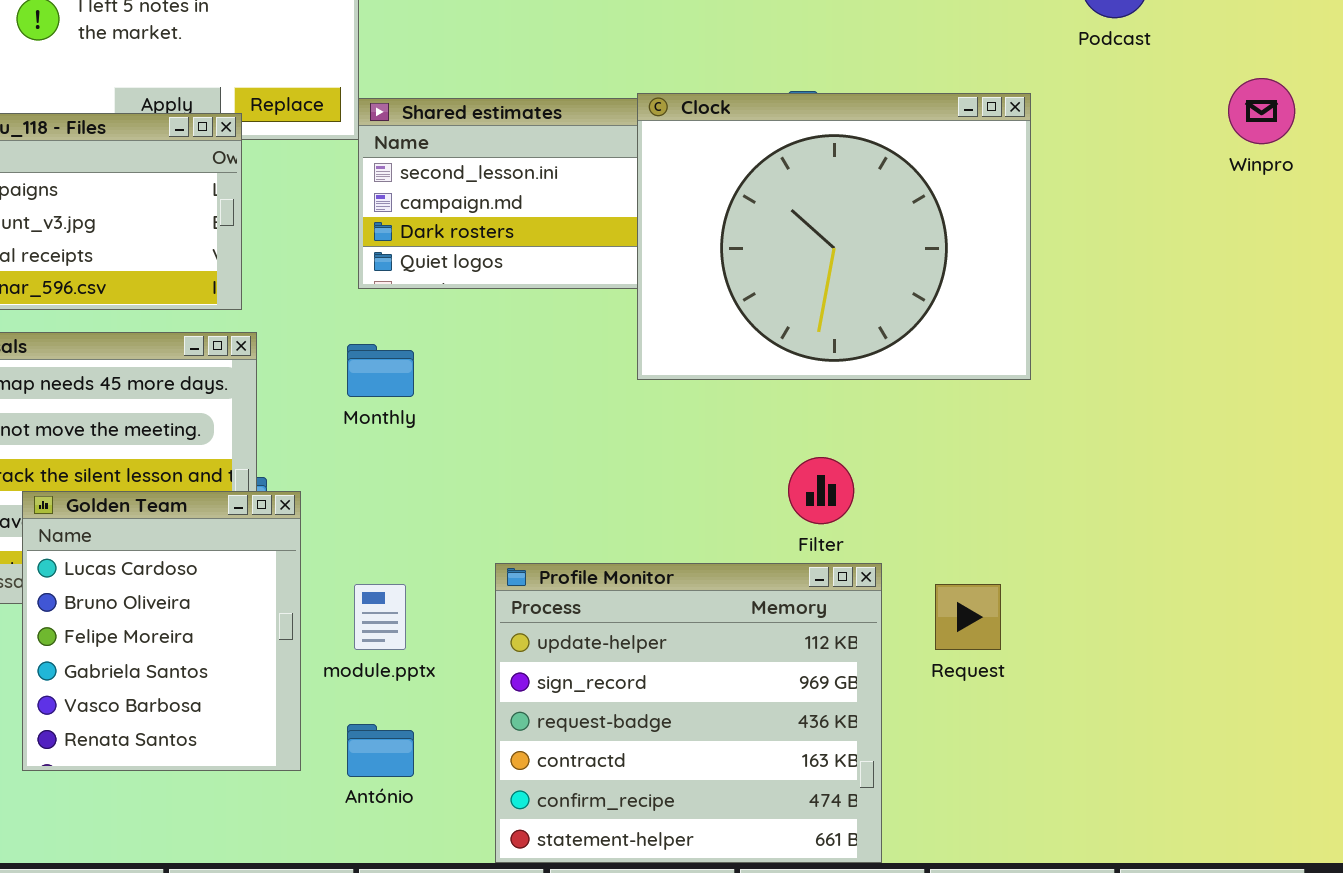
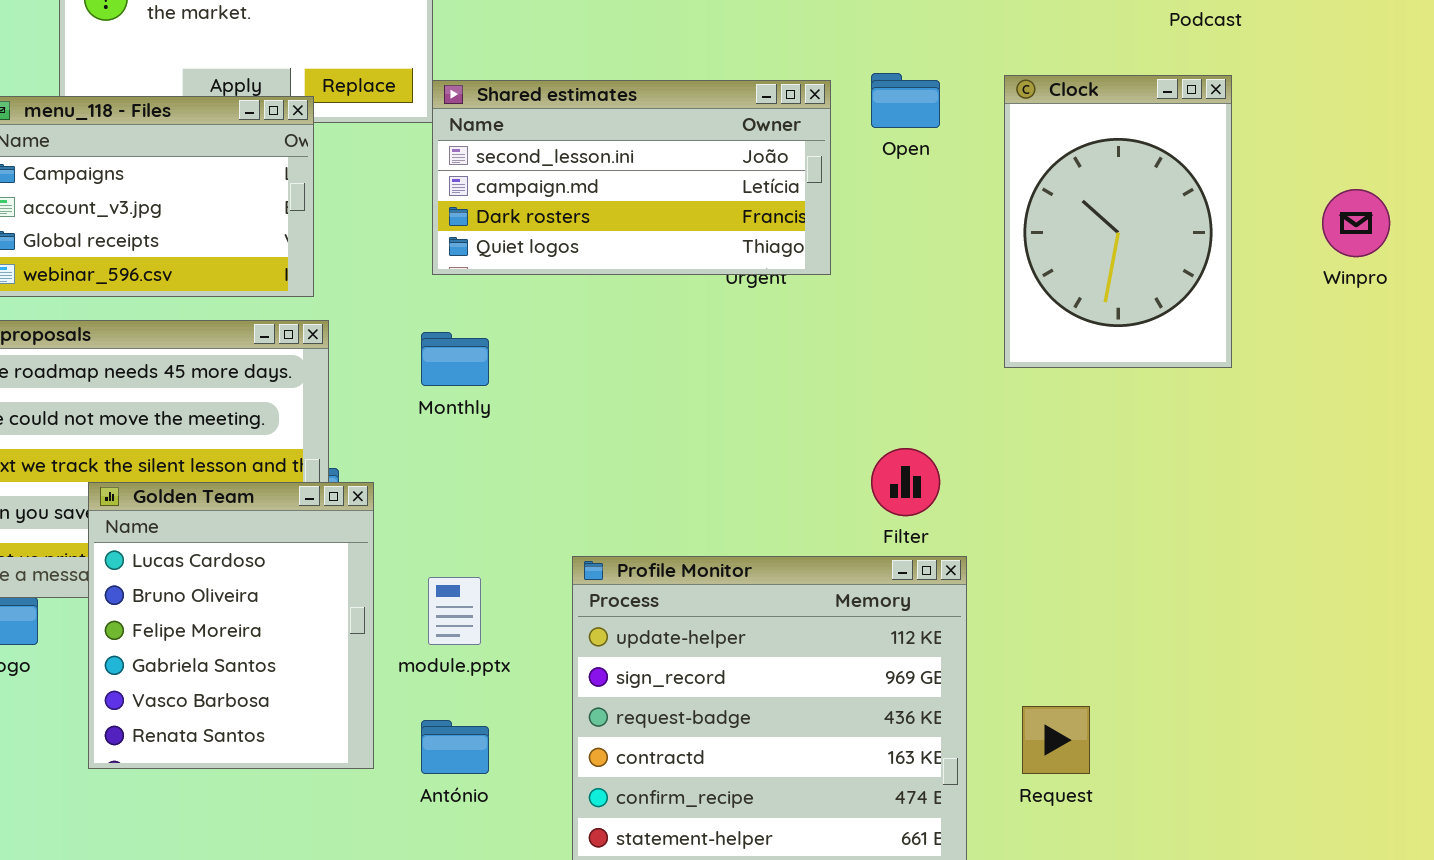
Winpro: [1228,78,1295,144] -> [1322,189,1390,257], moved
Clock: [637,93,1031,380] -> [1004,75,1232,368], moved, resized
Request: [935,584,1001,650] -> [1022,706,1090,774], moved

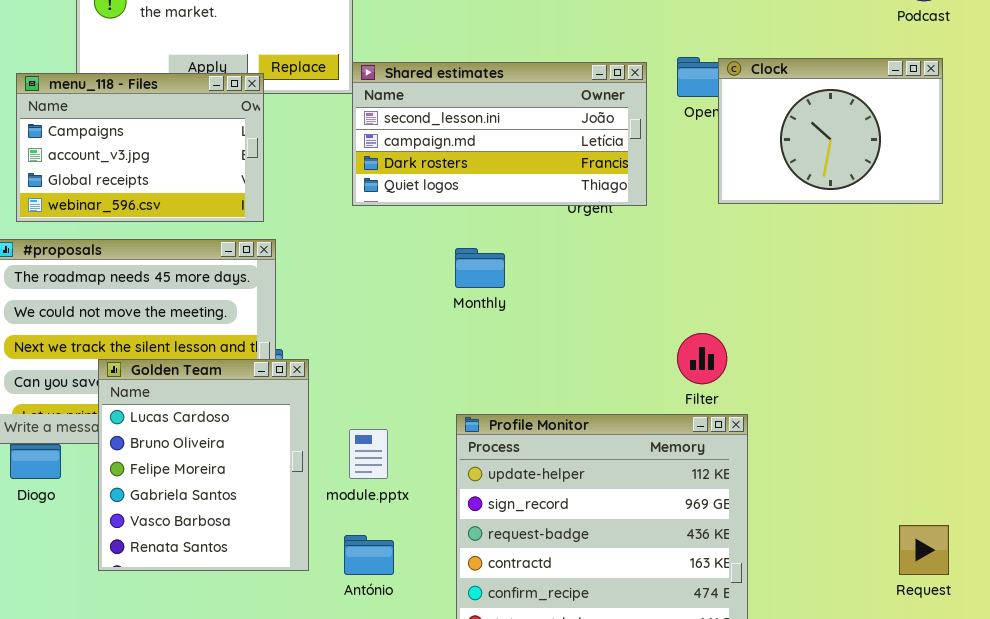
Clock: [1004,75,1232,368] -> [718,58,943,204], resized
Monthly: [421,332,489,386] -> [455,248,505,288], moved
Request: [1022,706,1090,774] -> [899,525,949,575], moved

